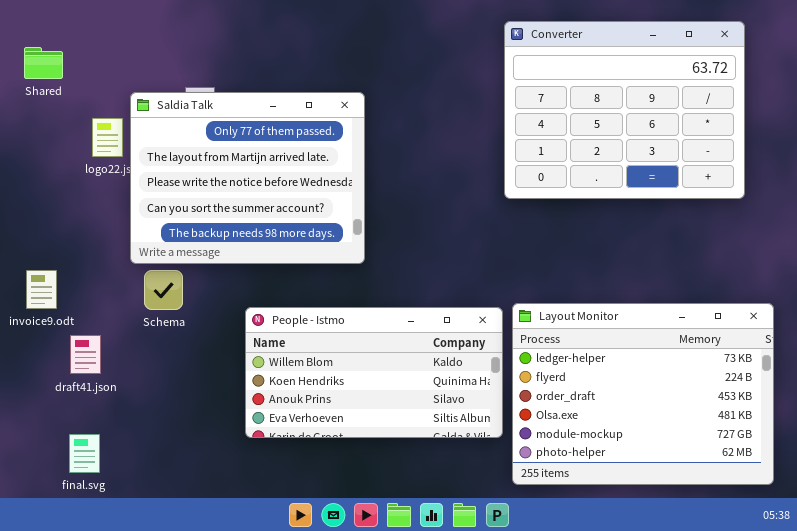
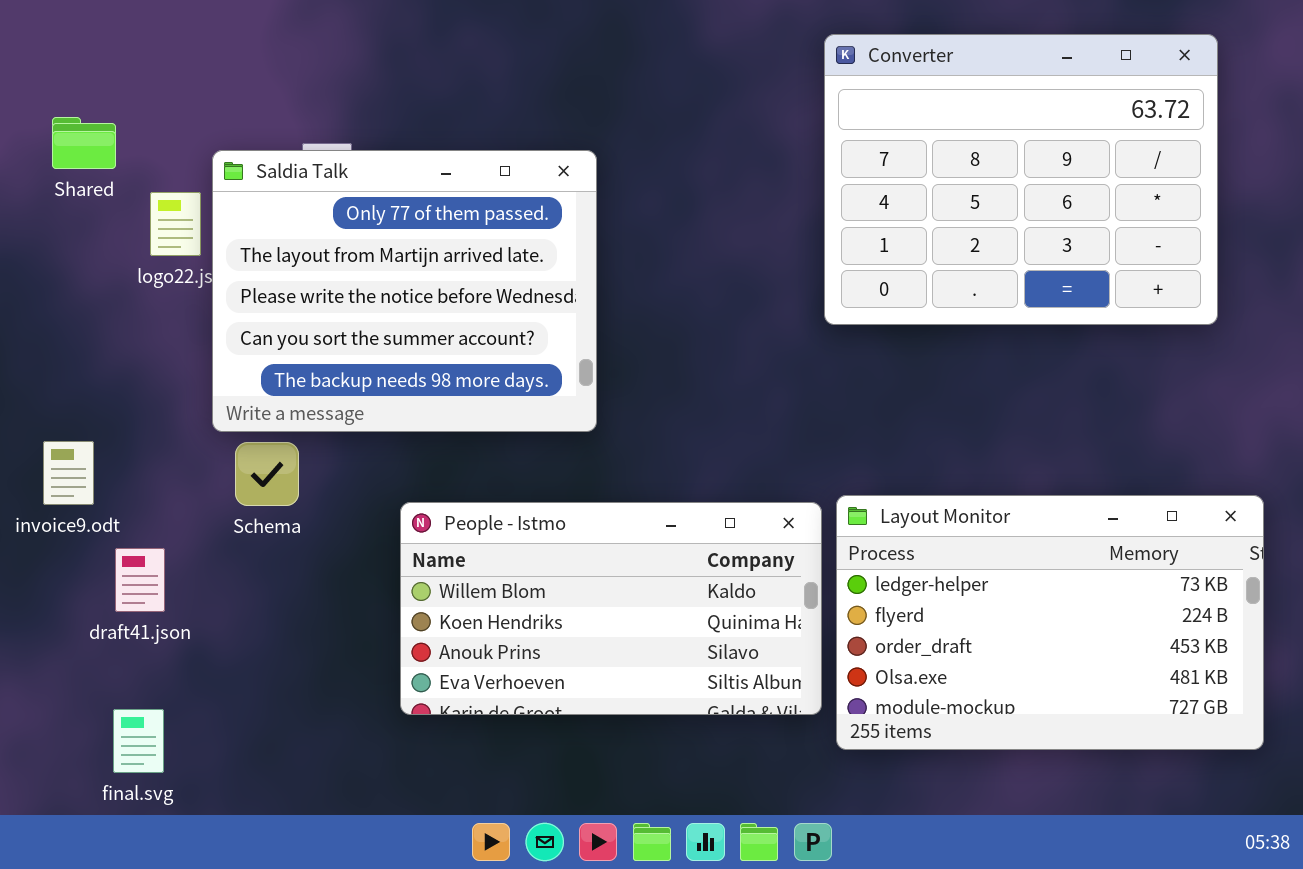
Shared: [24,47,63,79] -> [52,117,116,169], moved
Layout Monitor: [512,303,774,485] -> [836,495,1264,750], resized

